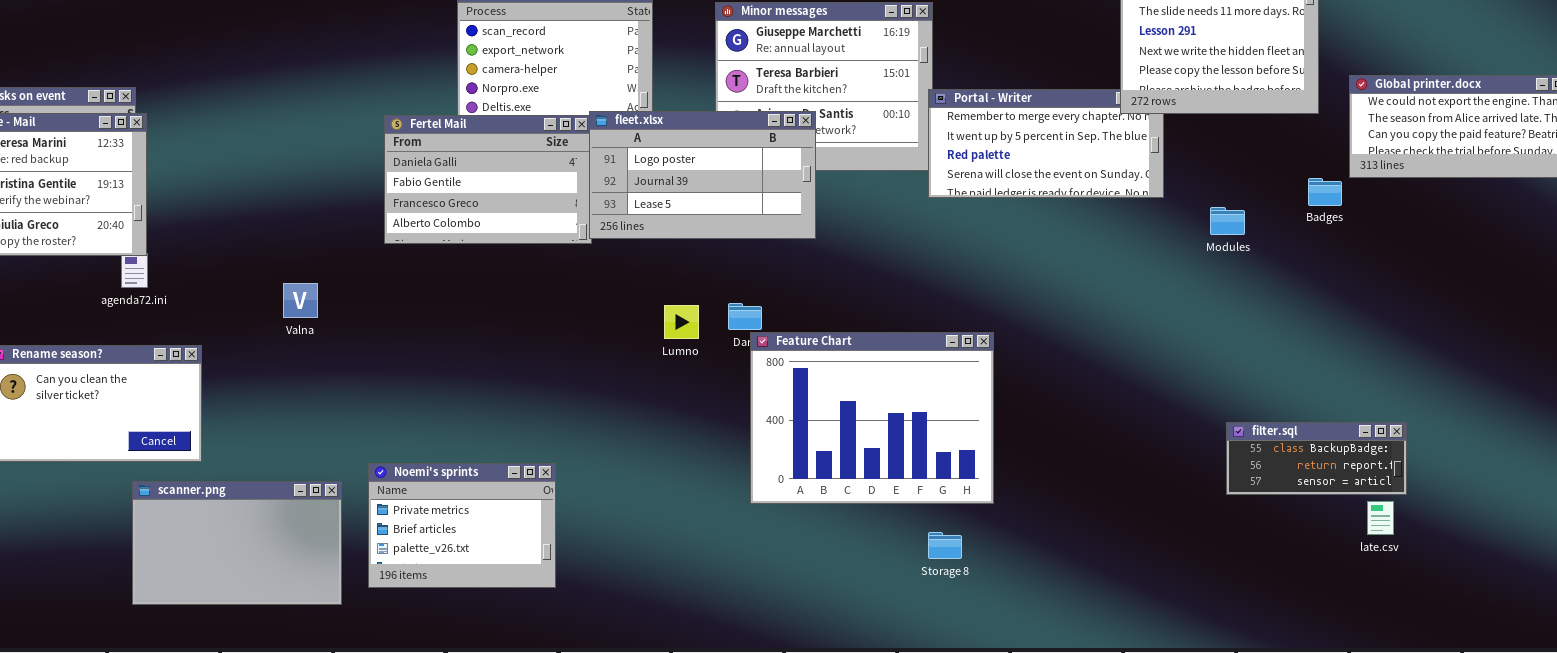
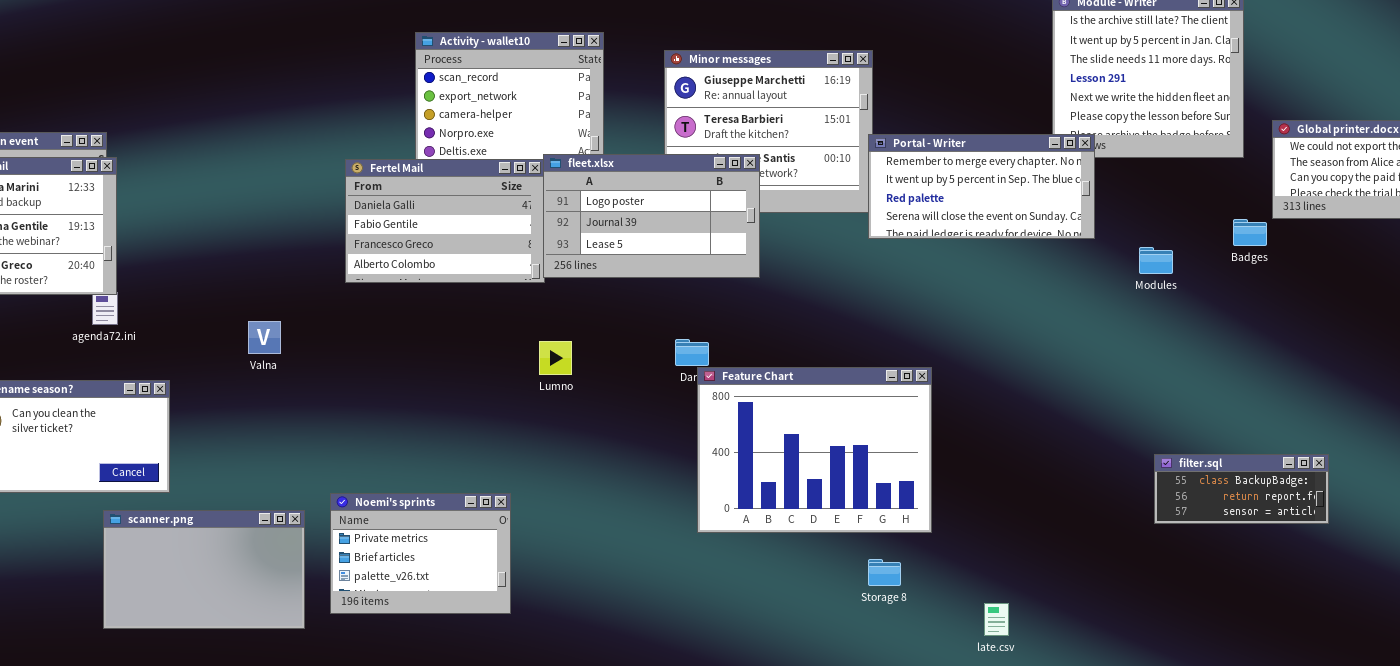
Portal - Writer: [928,89,1164,198] -> [868,134,1095,239], raised
Lumno: [664,305,699,339] -> [539,341,572,375], moved
late.csv: [1367,501,1394,535] -> [984,603,1009,636], moved

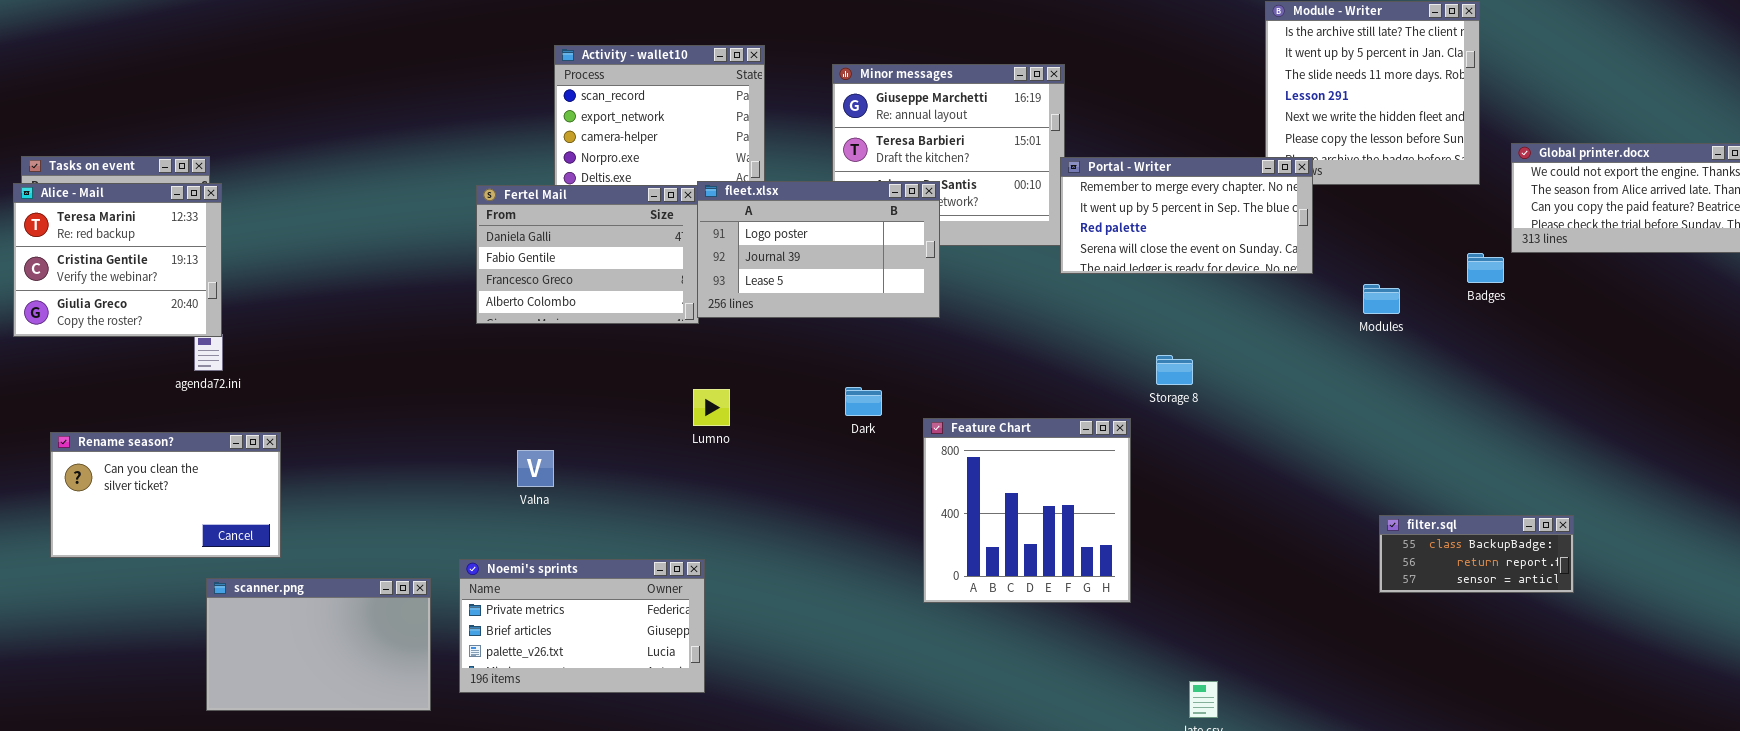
Valna: [248,321,281,354] -> [517,450,554,487], moved
Feature Chart: [697,367,932,533] -> [923,418,1131,603], resized
Noemi's sprints: [330,493,511,614] -> [459,559,705,693], resized
Storage 8: [868,559,901,586] -> [1156,355,1193,385], moved

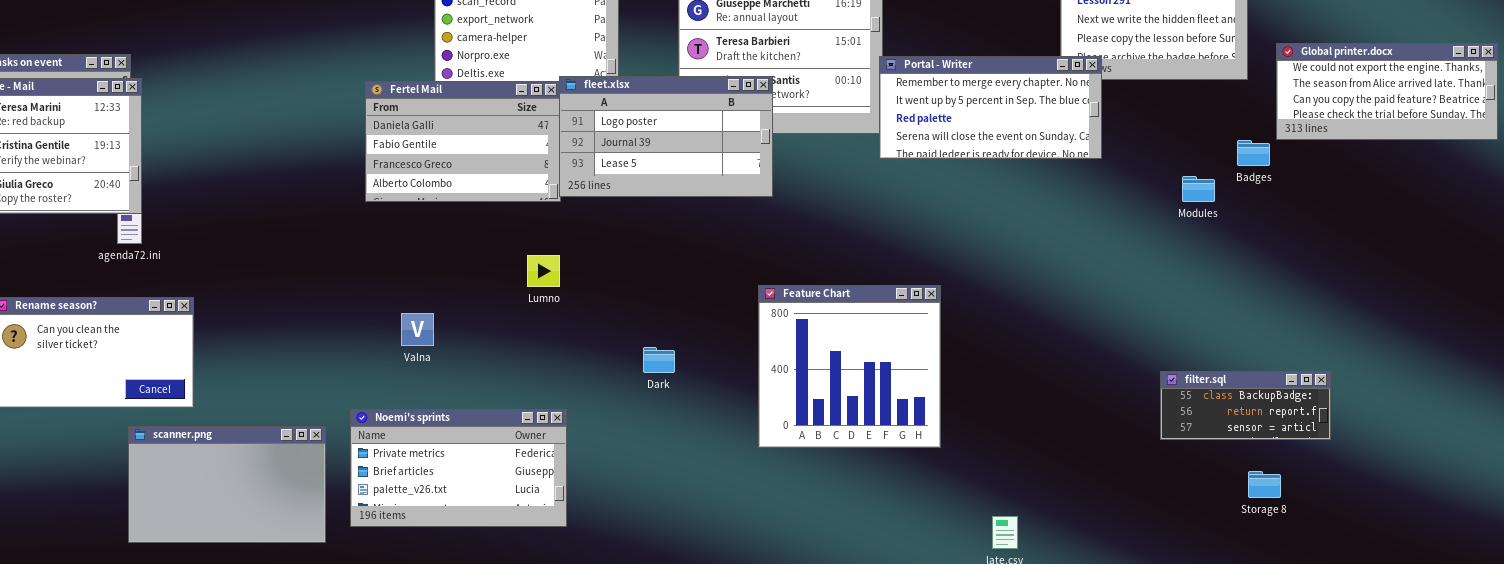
Modules: [1363,284,1400,314] -> [1182,176,1215,202], moved
Storage 8: [1156,355,1193,385] -> [1248,471,1281,498], moved
Dark: [845,387,882,416] -> [643,347,675,373], moved
Lumno: [693,389,730,426] -> [527,255,560,287], moved

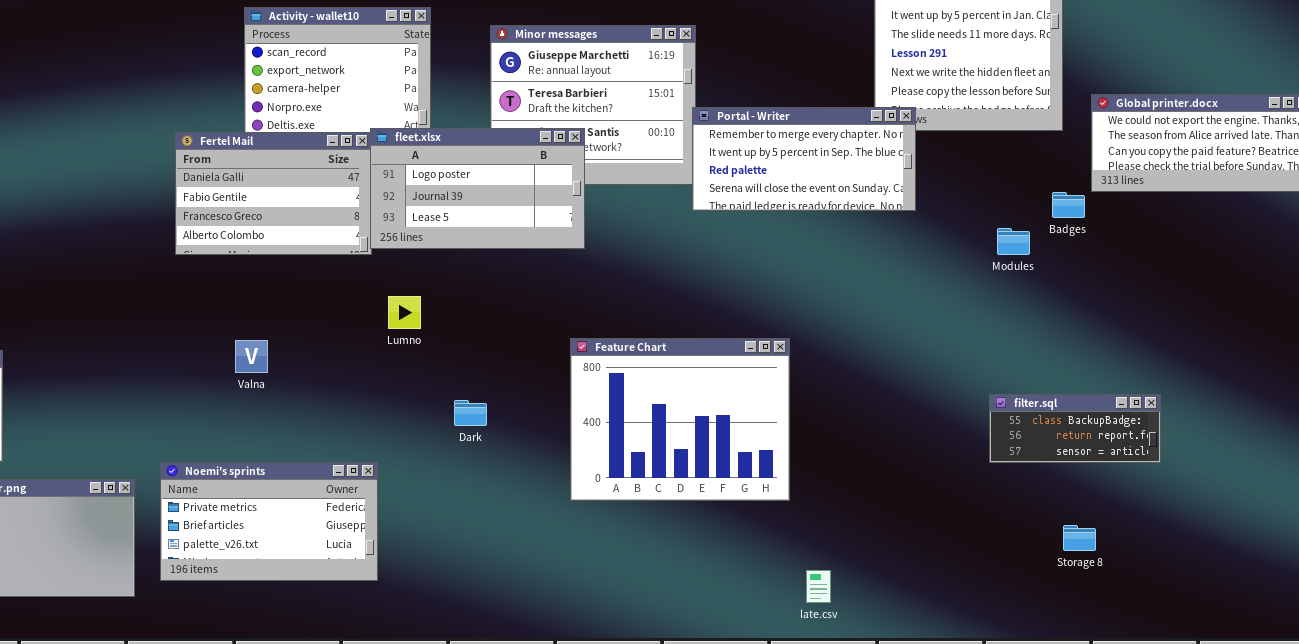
Lumno: [527,255,560,287] -> [388,296,421,329], moved
Feature Chart: [758,285,941,448] -> [570,338,790,501], resized
Valna: [401,313,434,346] -> [235,340,268,373], moved
filter.sql: [1160,371,1331,440] -> [989,394,1161,463], moved

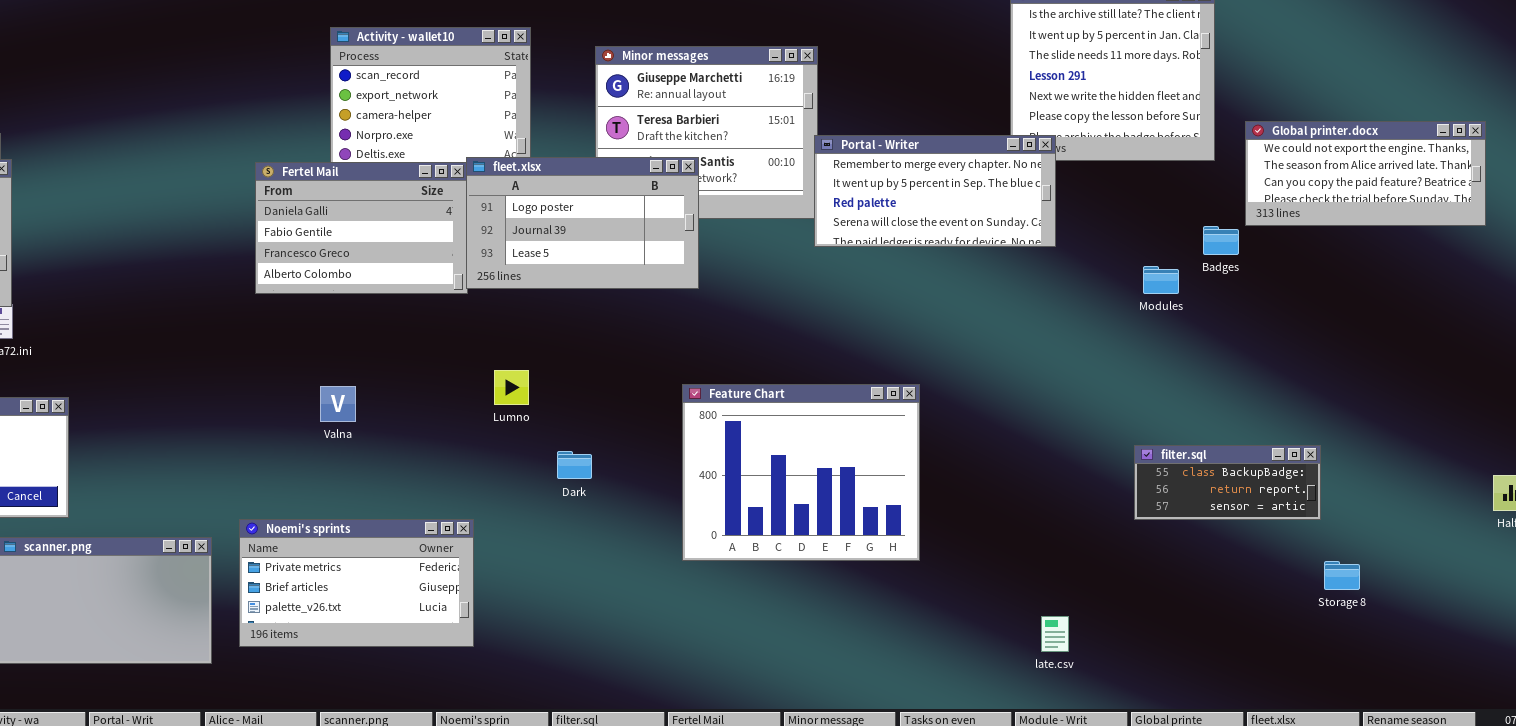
Lumno: [388,296,421,329] -> [494,370,529,405], moved
Storage 8: [1063,525,1096,551] -> [1324,561,1360,590], moved
late.csv: [806,570,831,603] -> [1041,616,1069,652], moved

